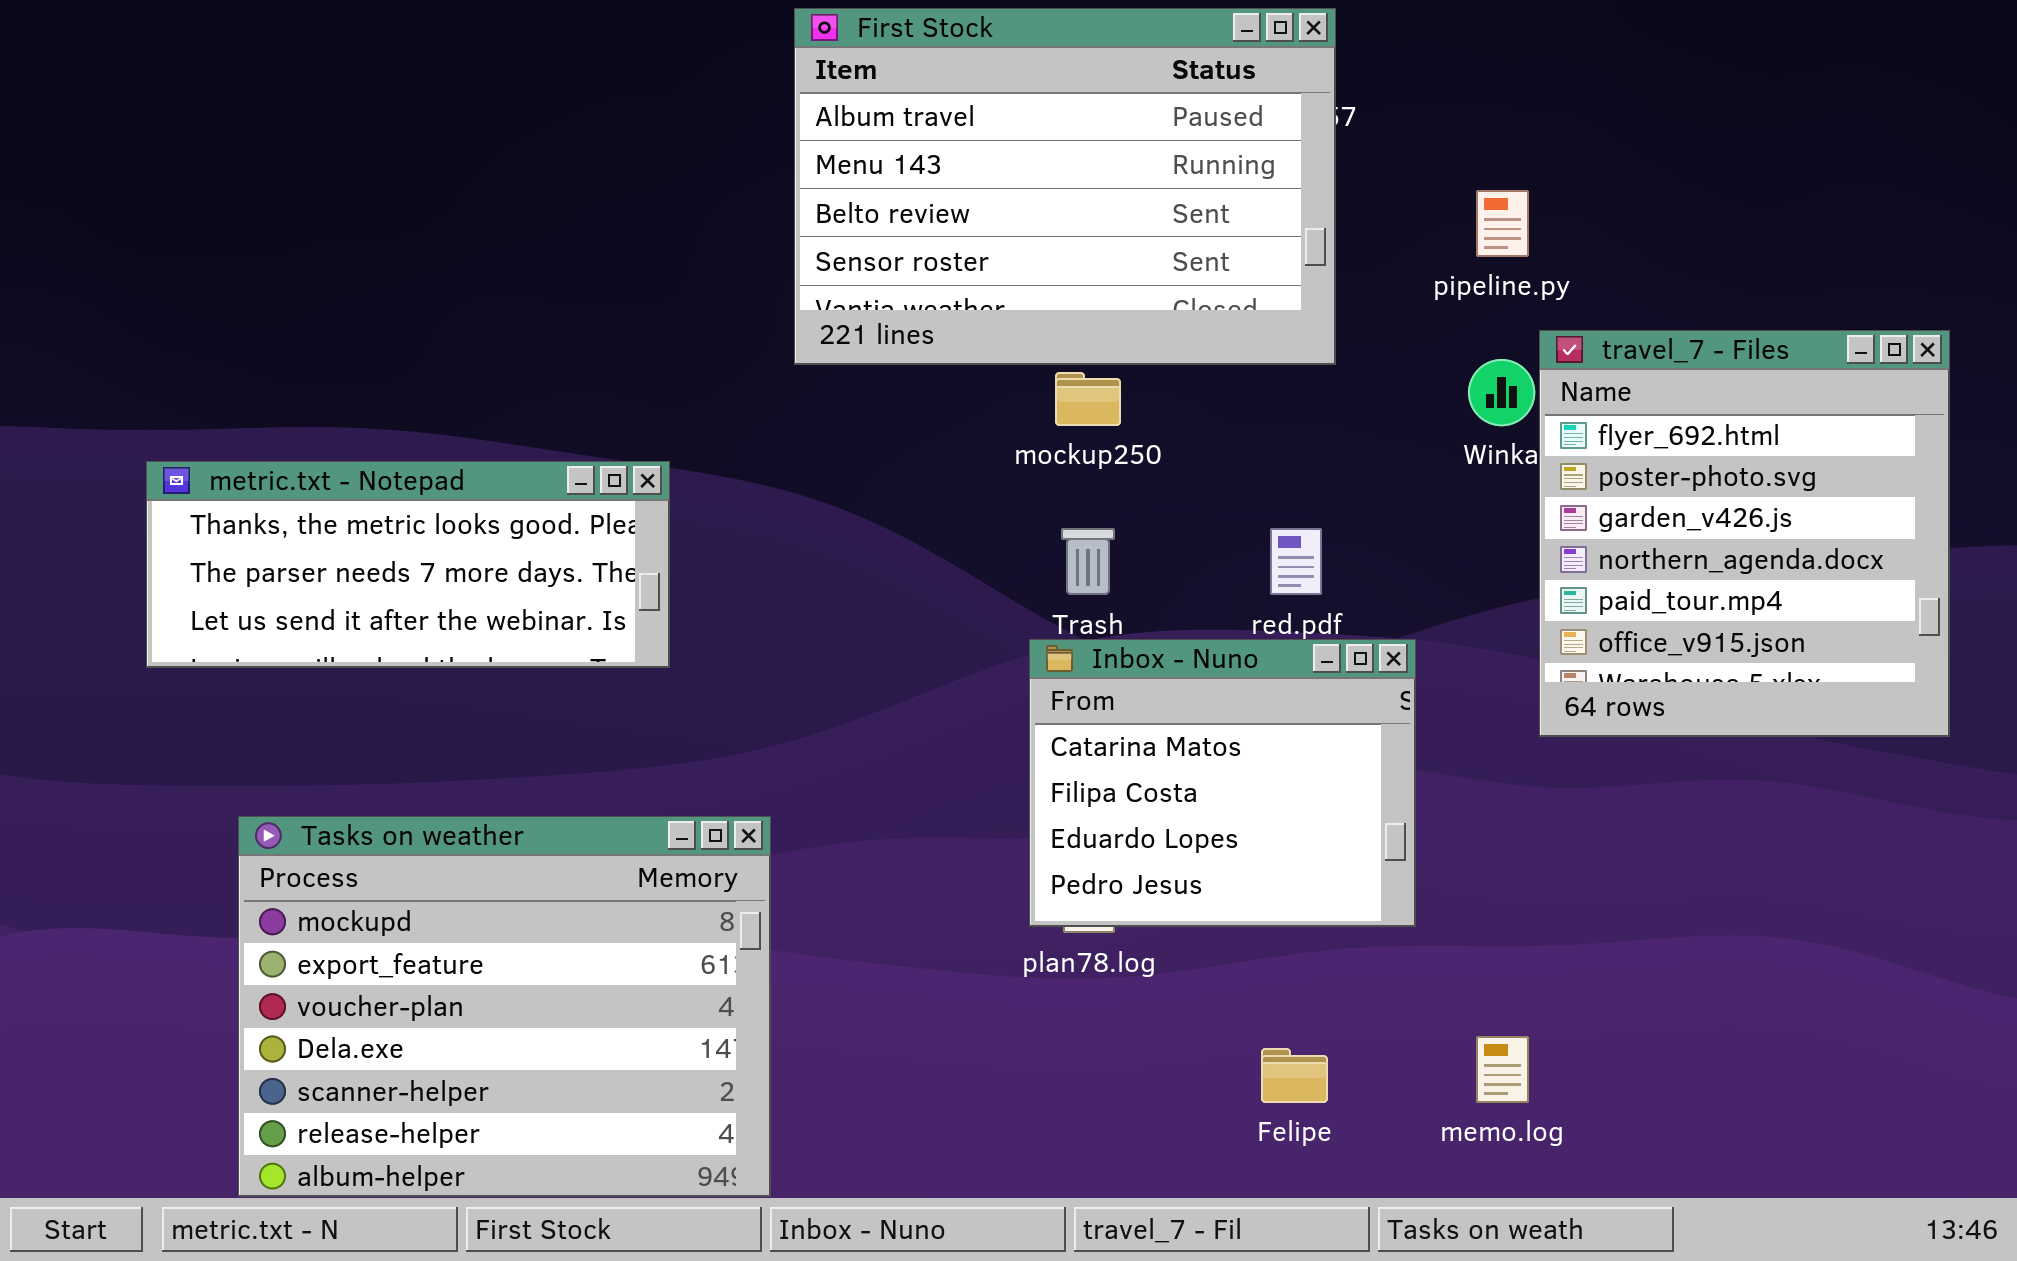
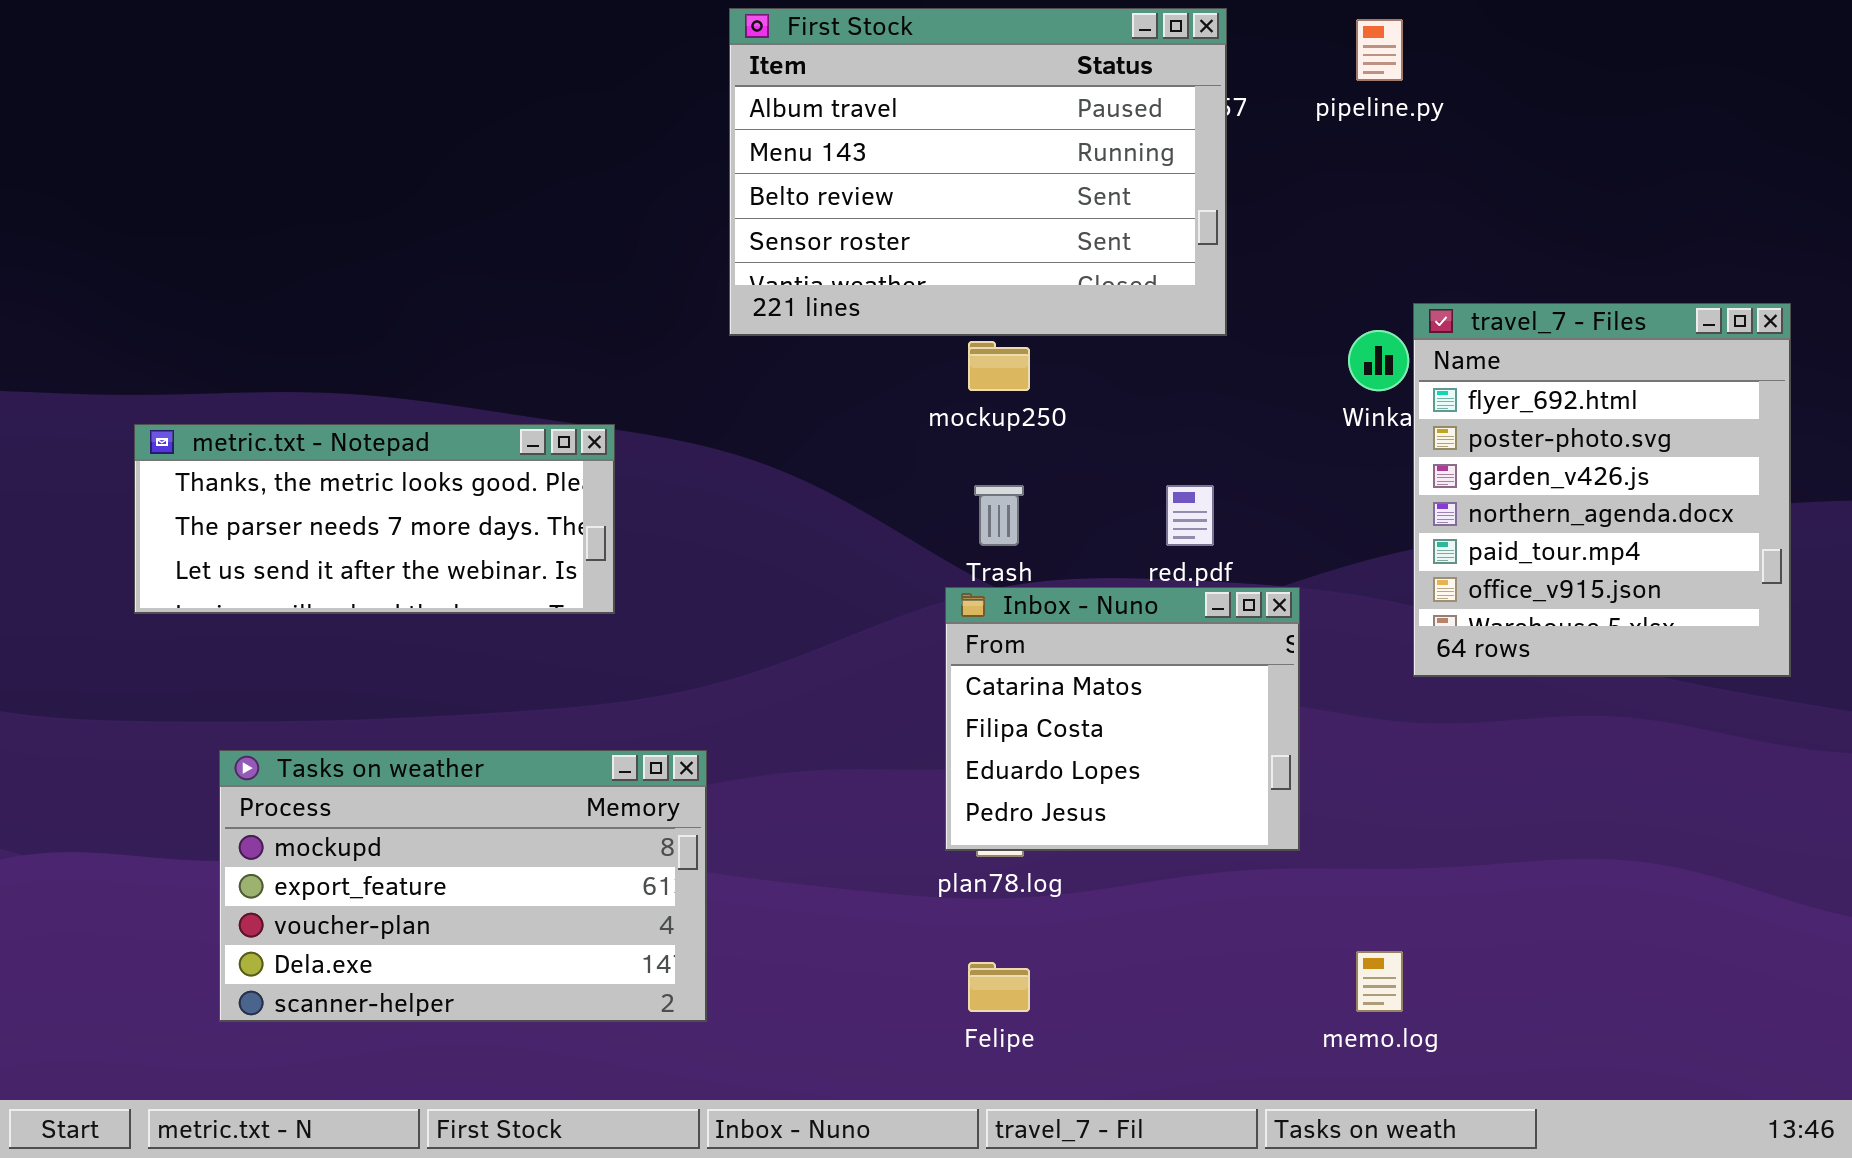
pipeline.py: [1476,190,1529,257] -> [1356,19,1403,81], moved
Tasks on weather: [238,816,771,1197] -> [219,750,707,1022], resized
Felipe: [1261,1048,1328,1103] -> [968,962,1030,1012], moved

